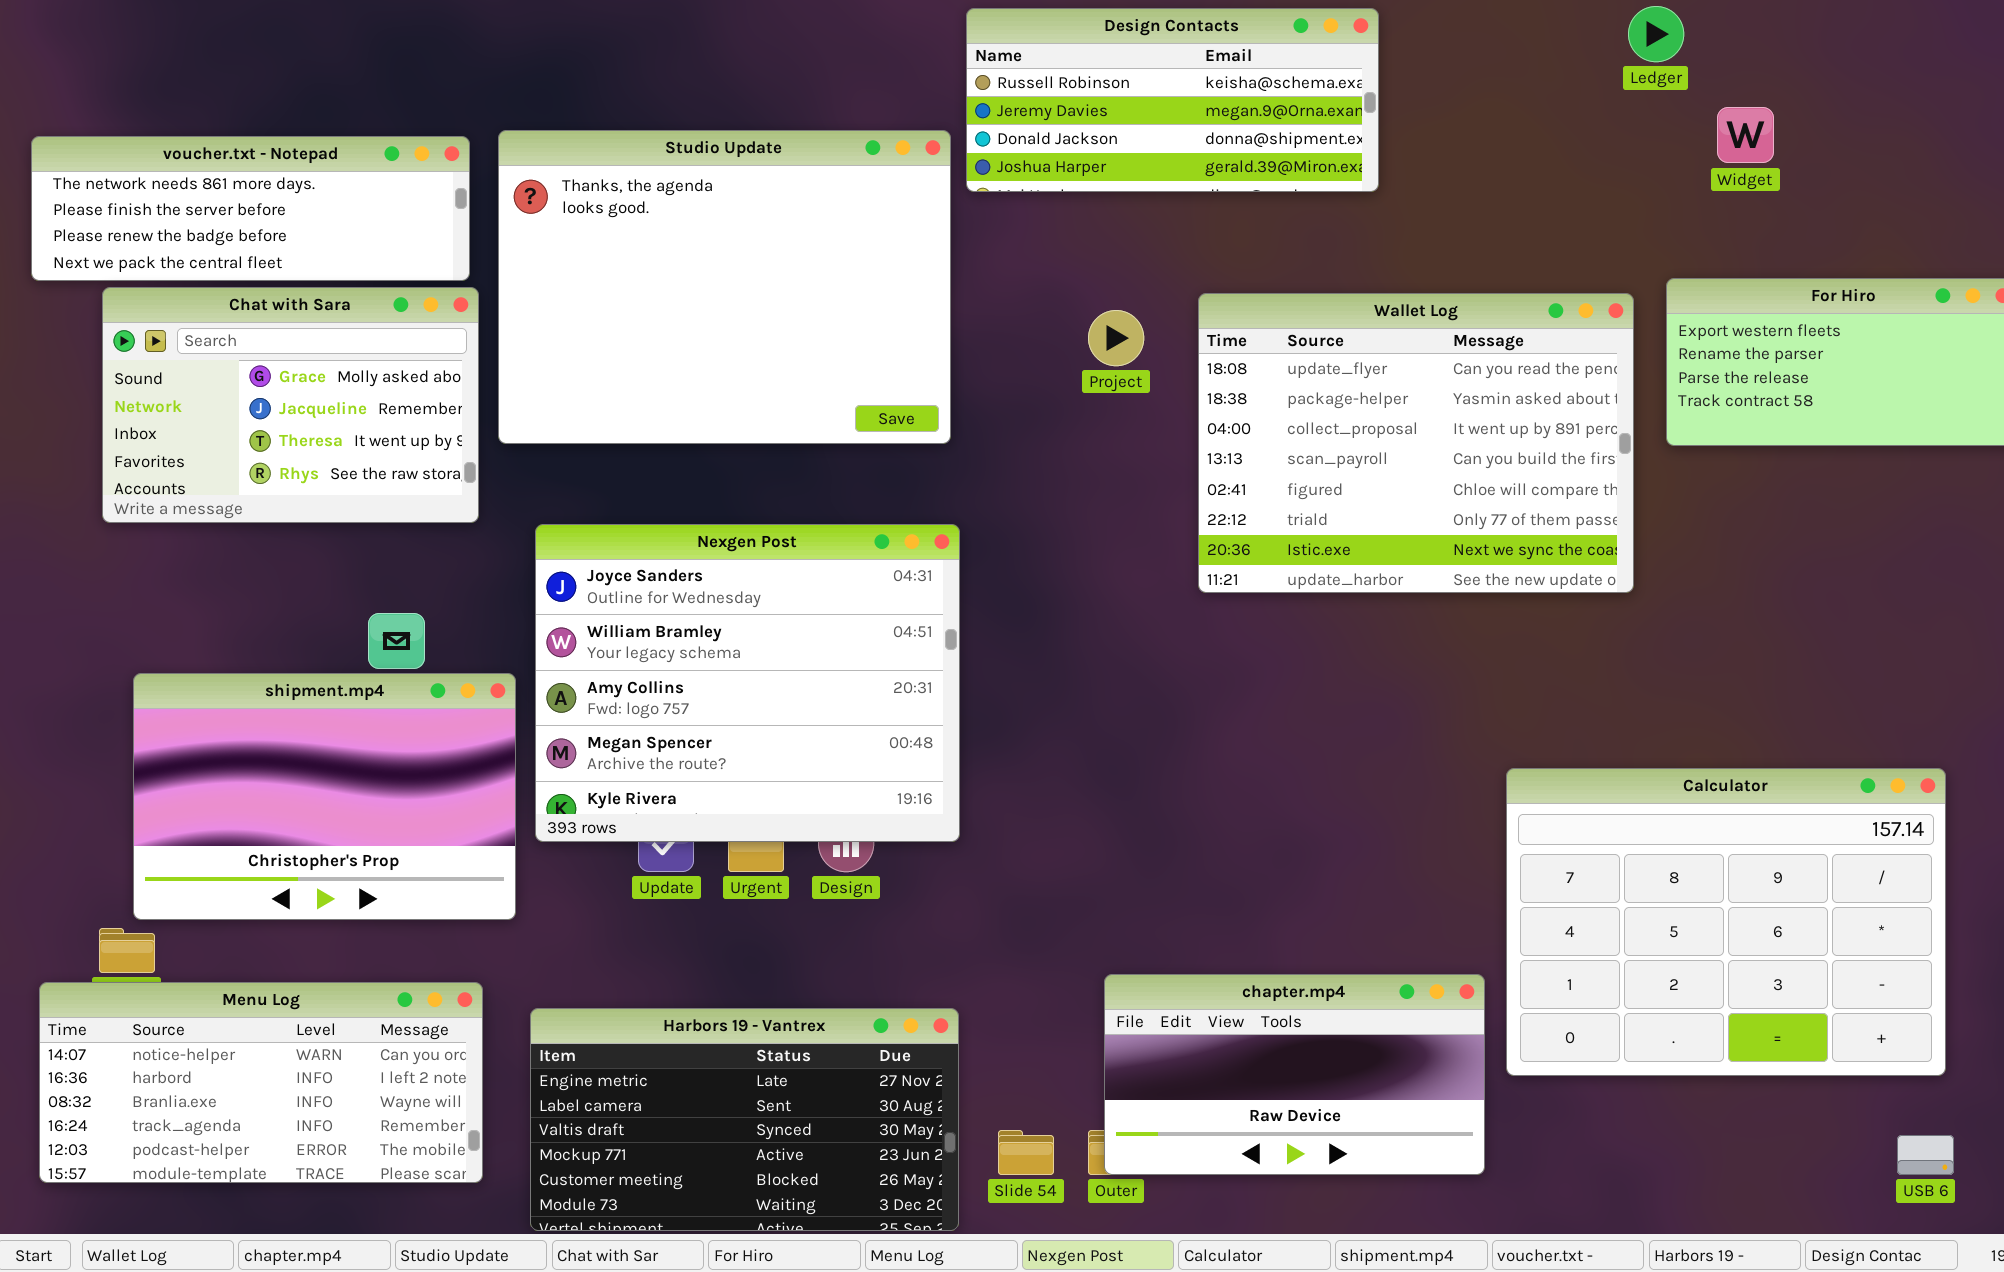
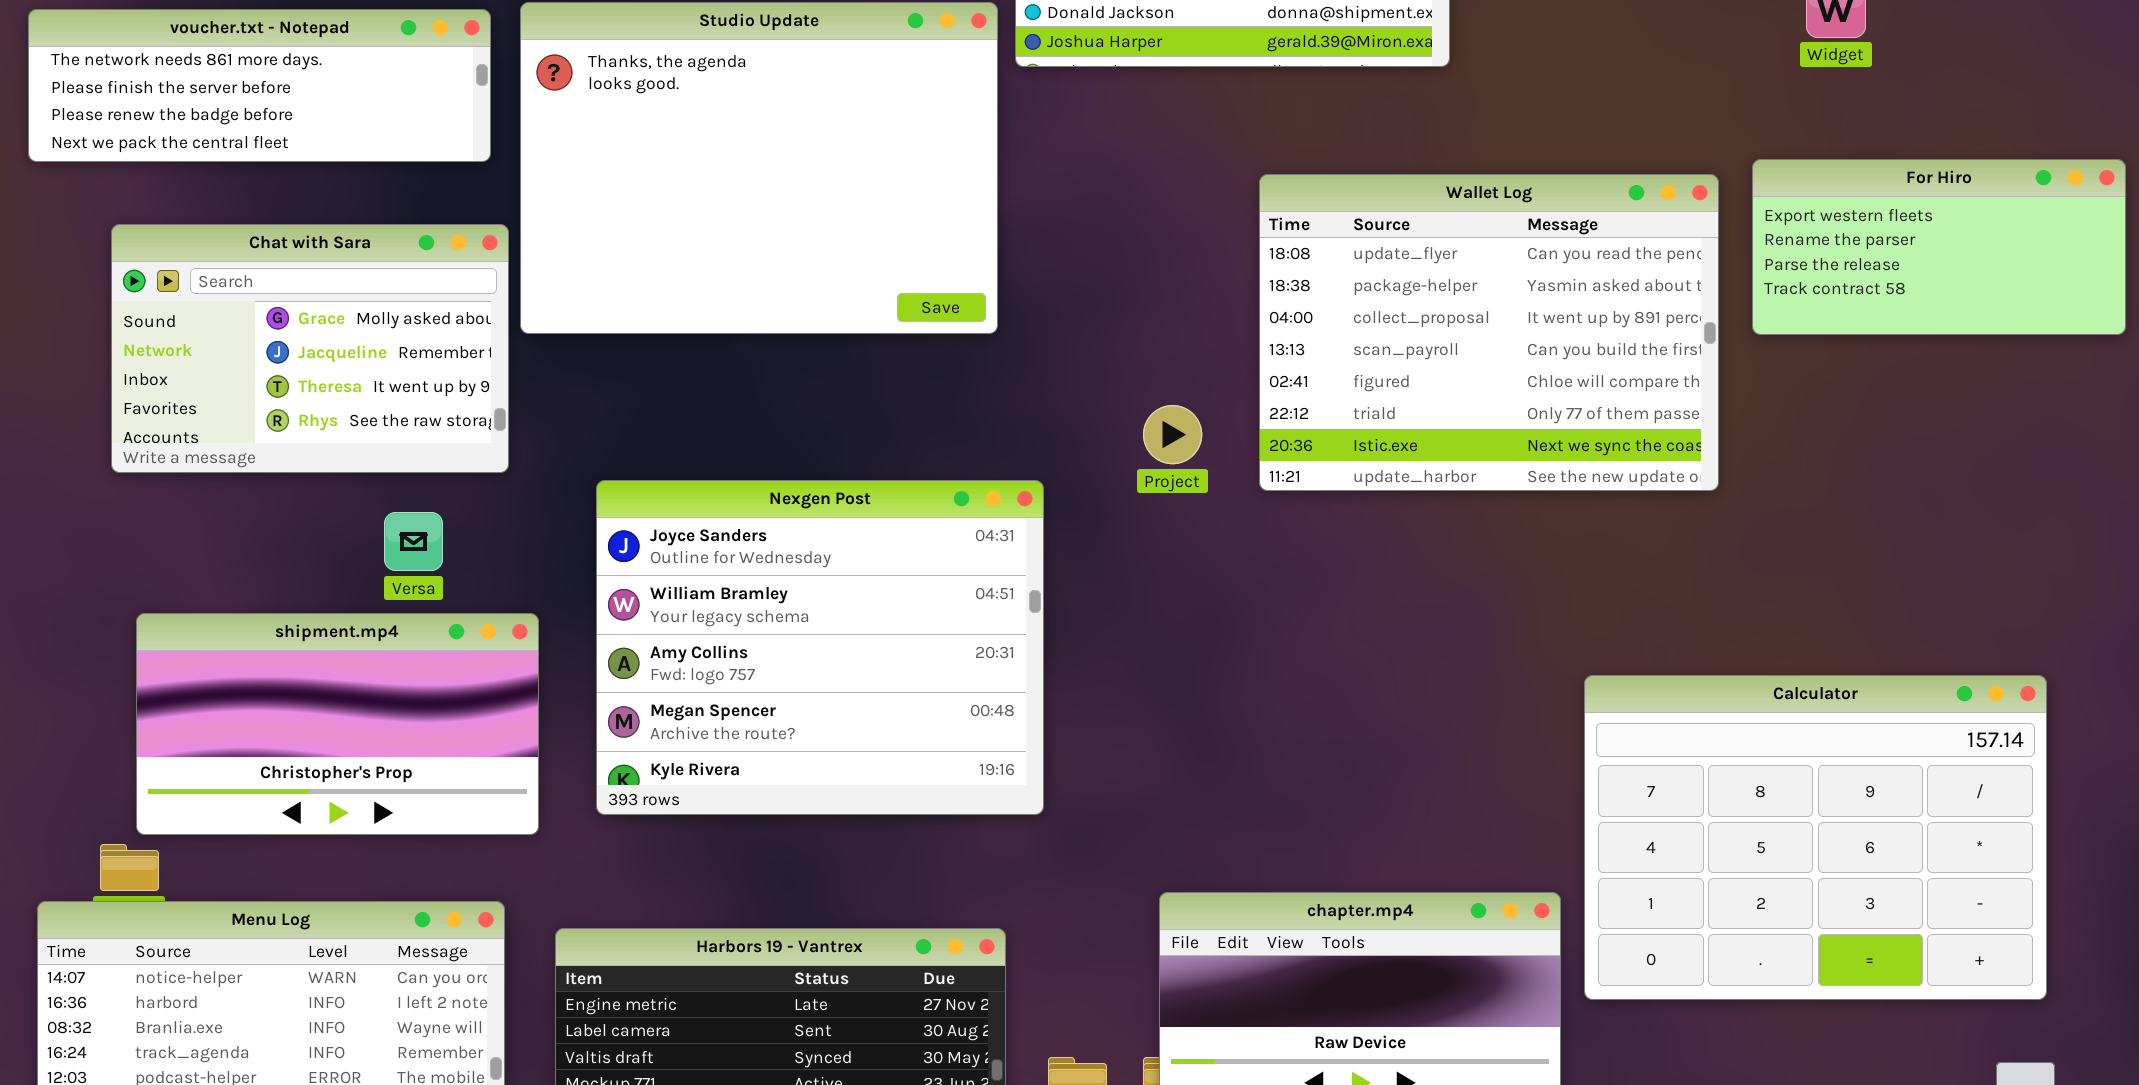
Chat with Sara: [102,287,479,523] -> [111,224,509,473], moved
Project: [1088,310,1144,366] -> [1143,405,1202,464], moved
Nexgen Post: [535,524,960,842] -> [596,480,1044,815], moved
shipment.mp4: [133,673,516,920] -> [136,613,539,835], resized

